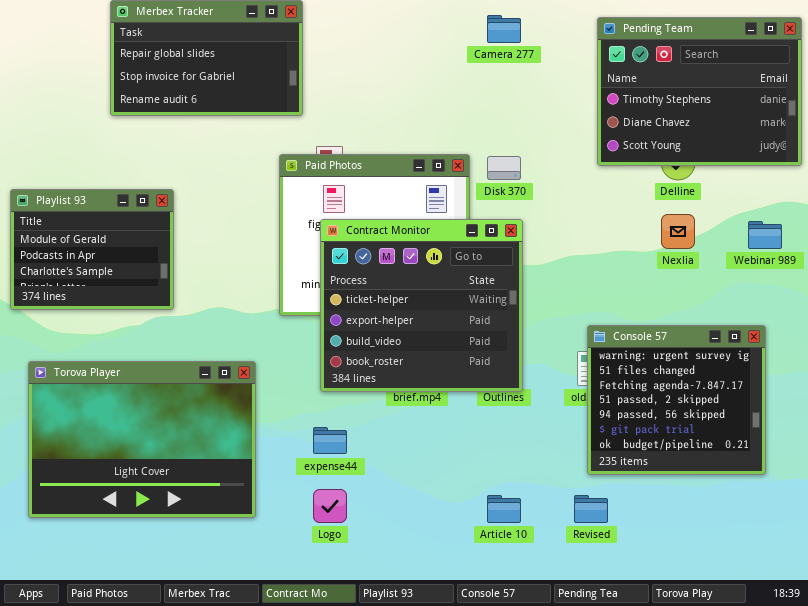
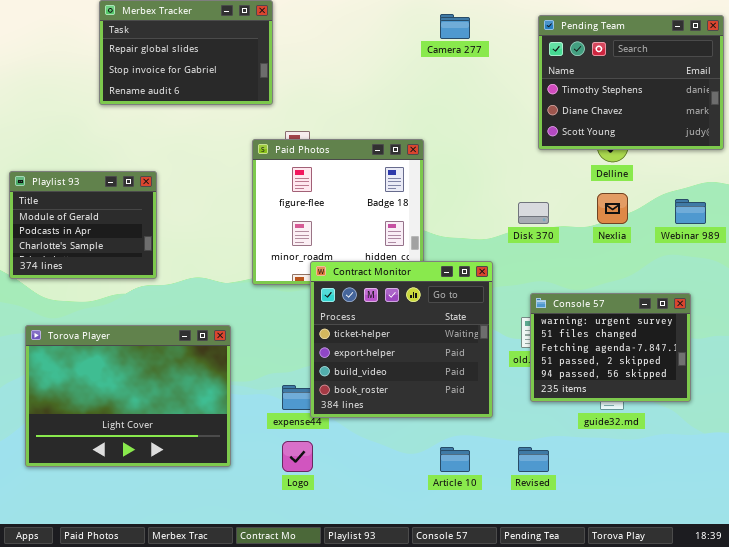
Disk 370: [487,156,521,180] -> [518,202,549,224], moved
Contract Monitor: [320,219,523,392] -> [310,261,493,418], moved
Console 57: [587,325,766,475] -> [530,293,691,402], resized

